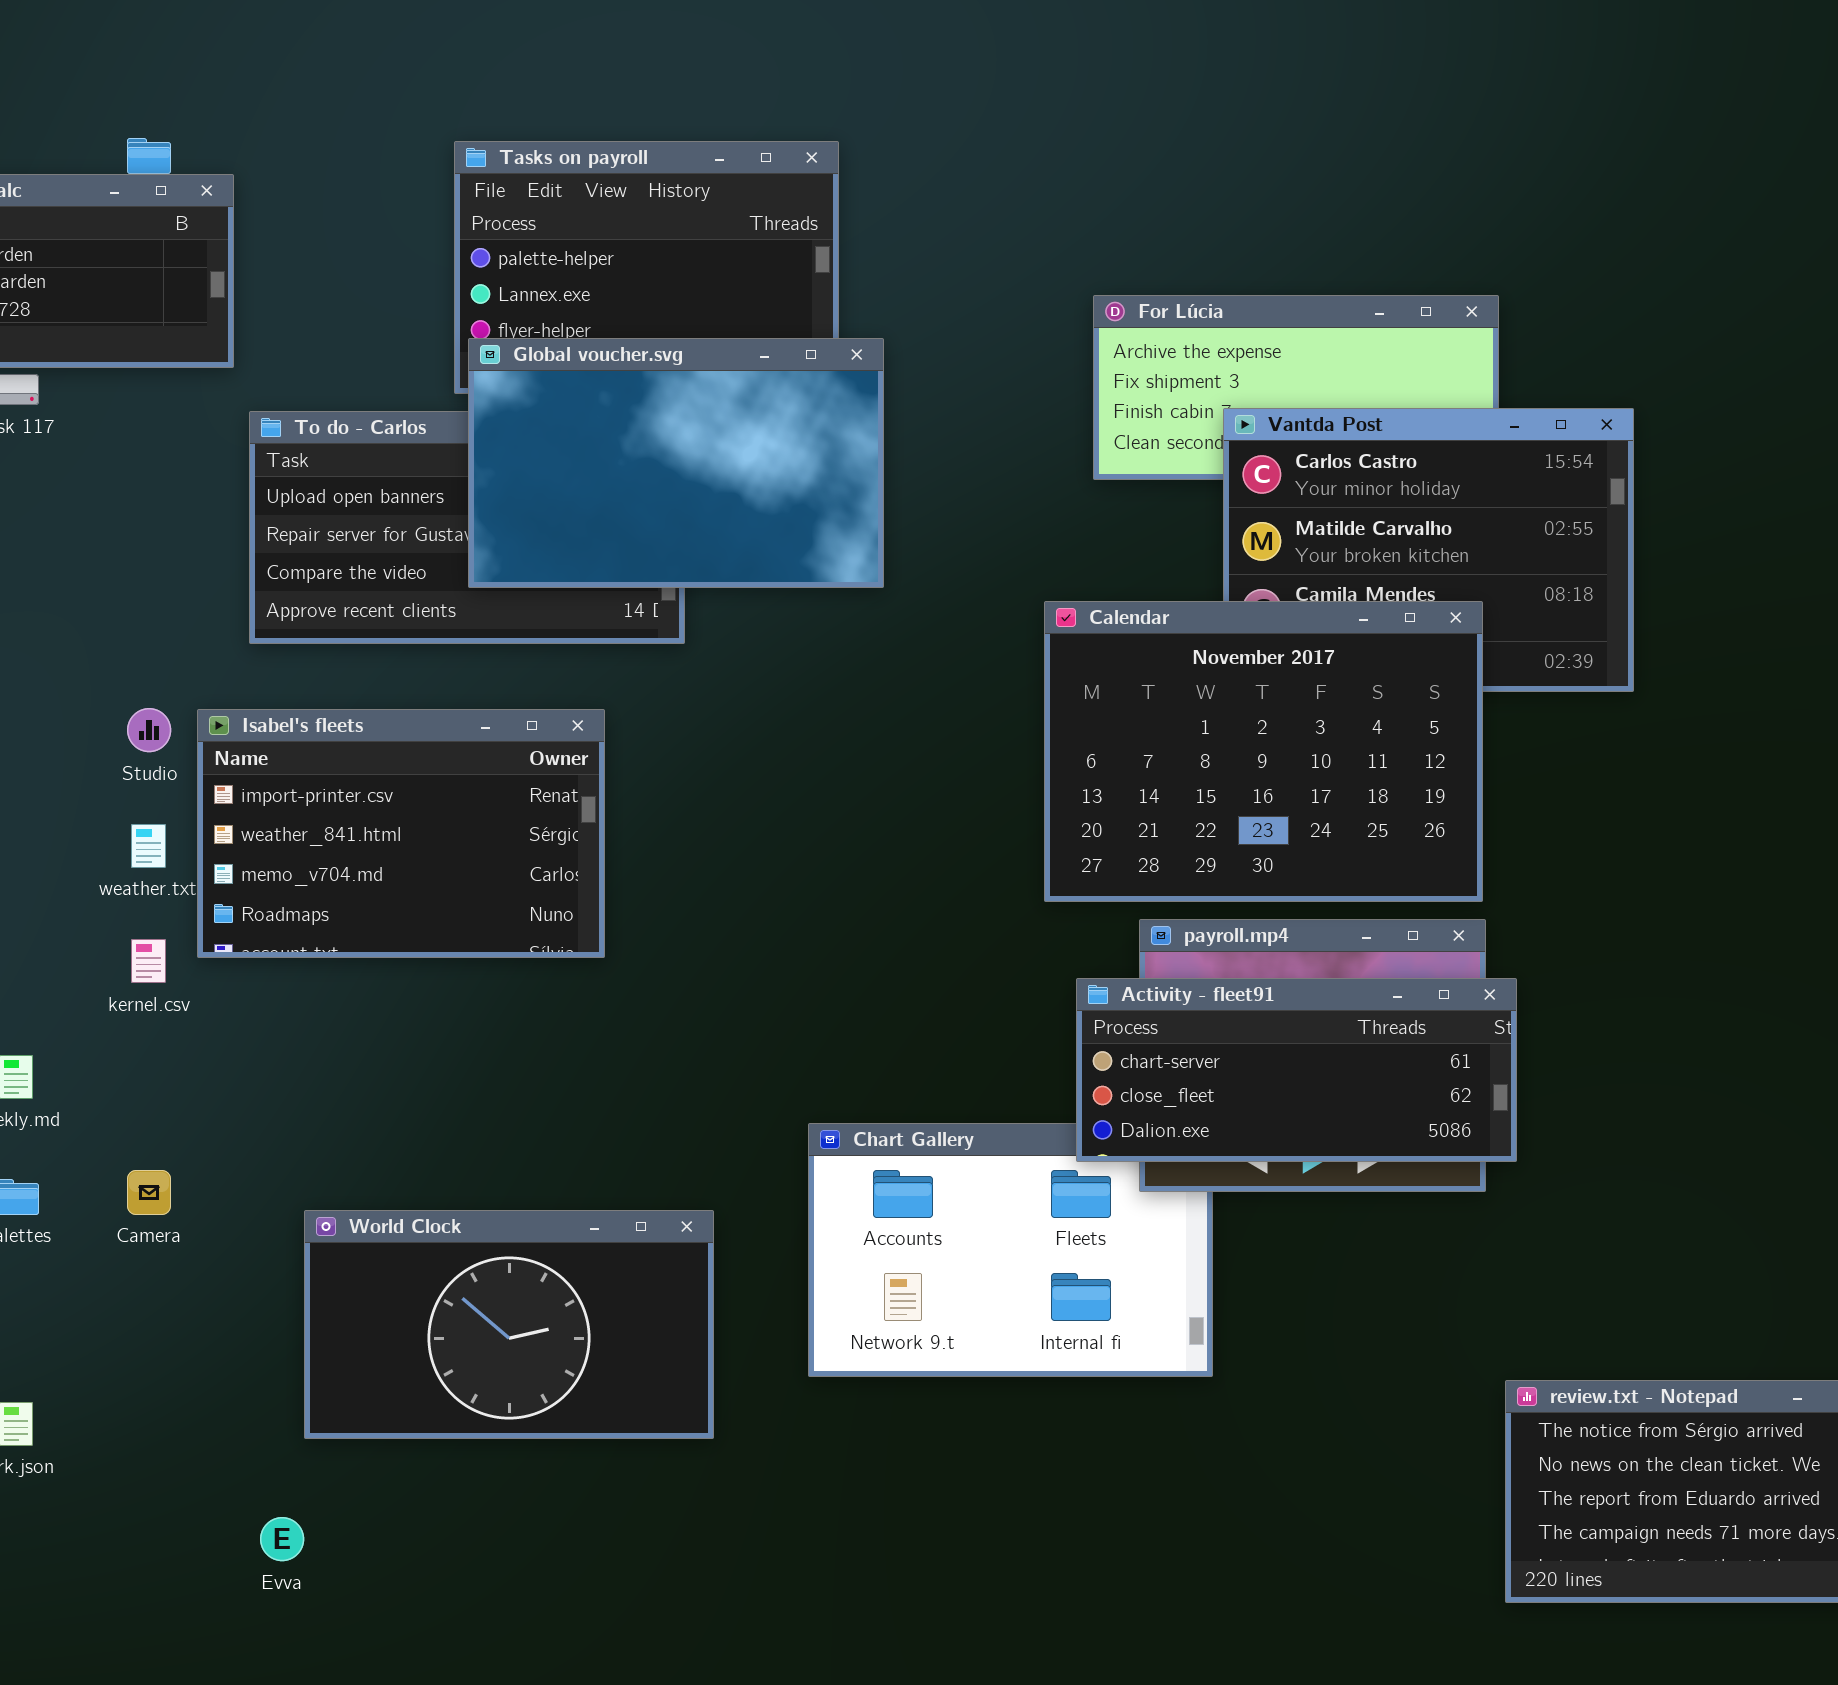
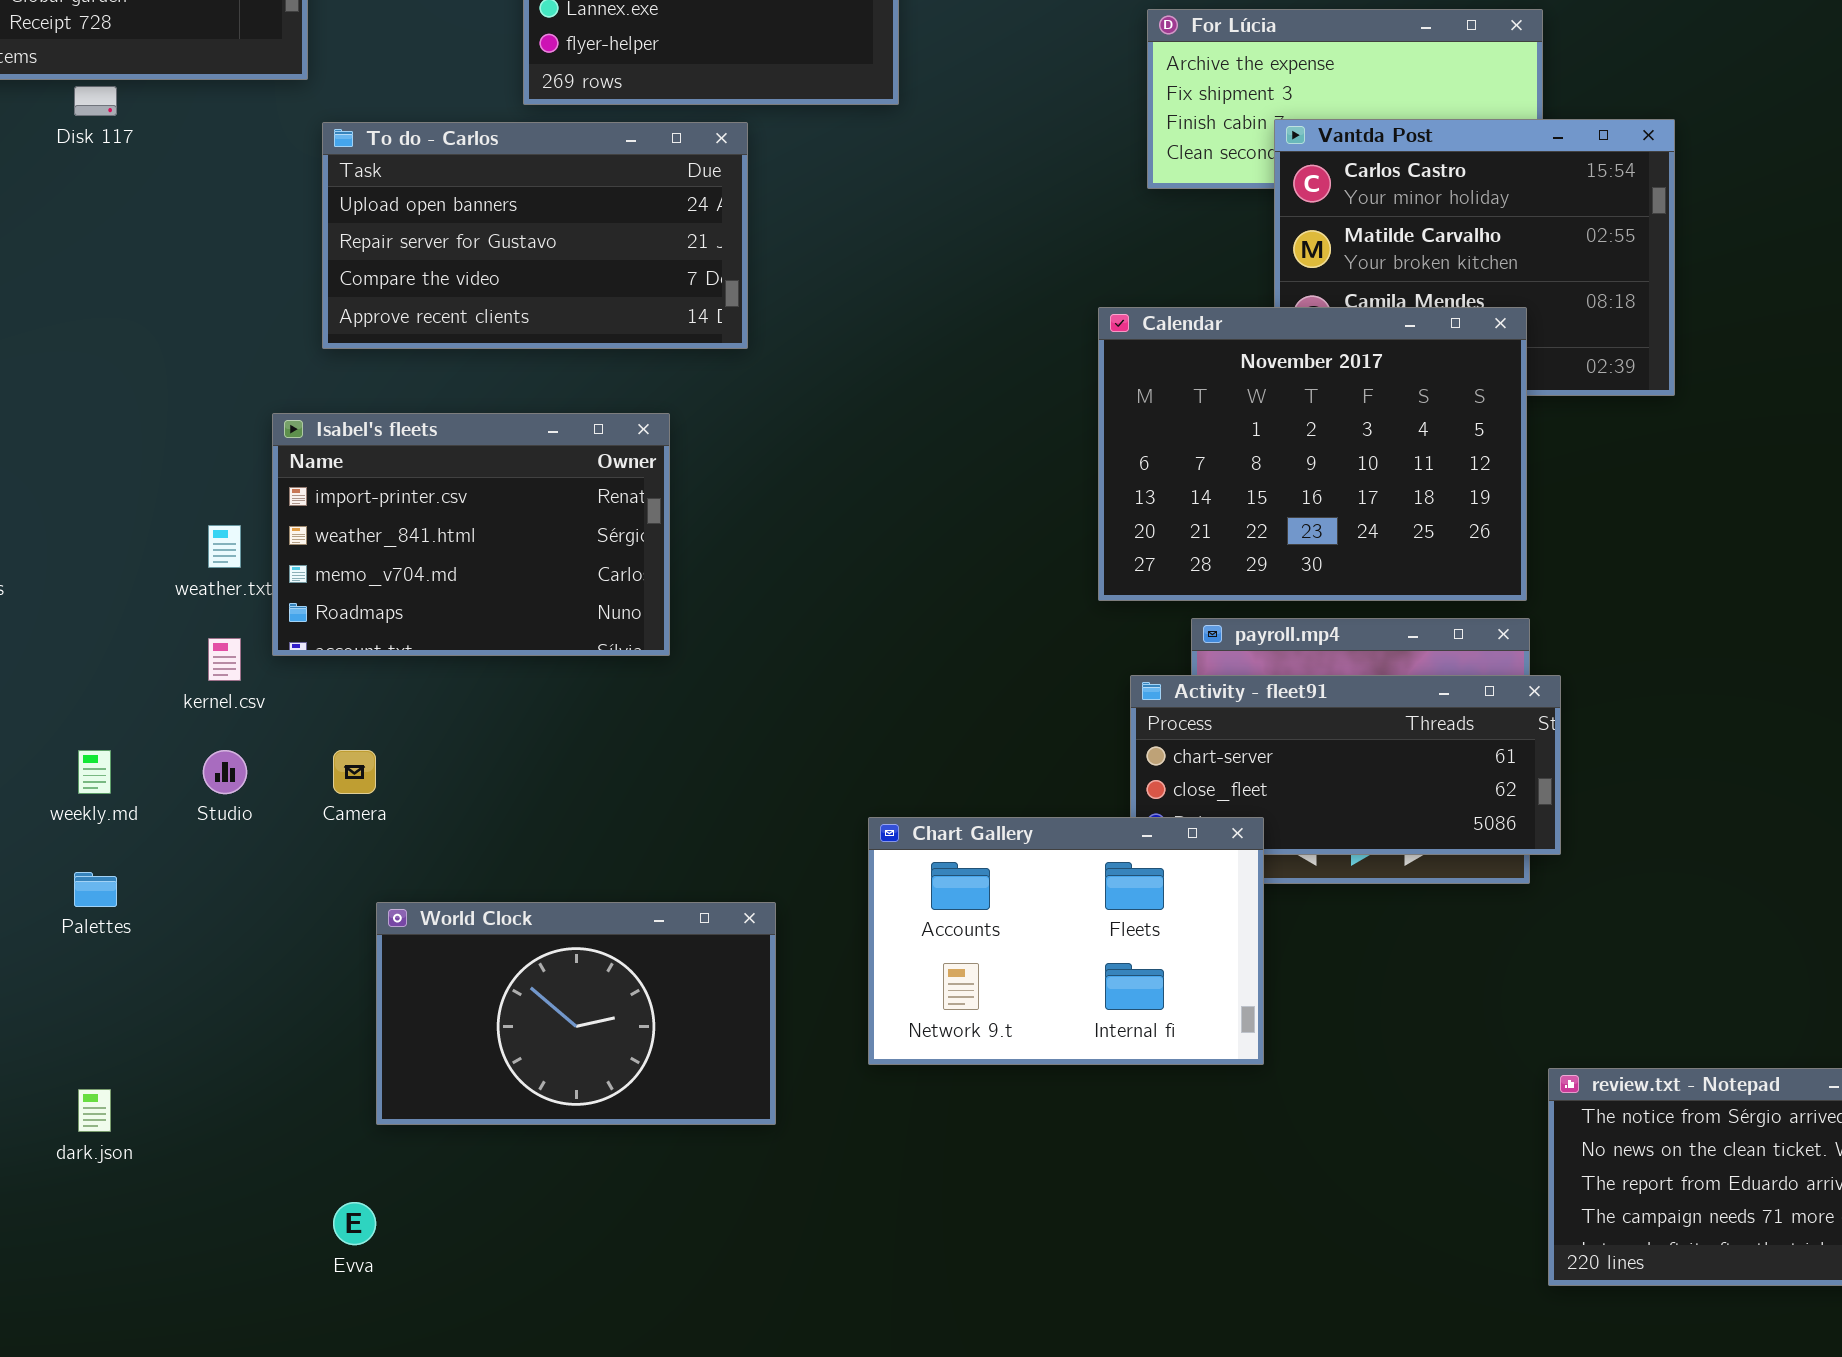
Global voucher.svg: [468,338,884,588] -> none, closed
Studio: [127,708,171,752] -> [203,750,247,794], moved
Chart Gallery: [808,1123,1213,1377] -> [868,817,1264,1065], raised
Camera: [127,1170,171,1215] -> [333,750,376,794], moved

